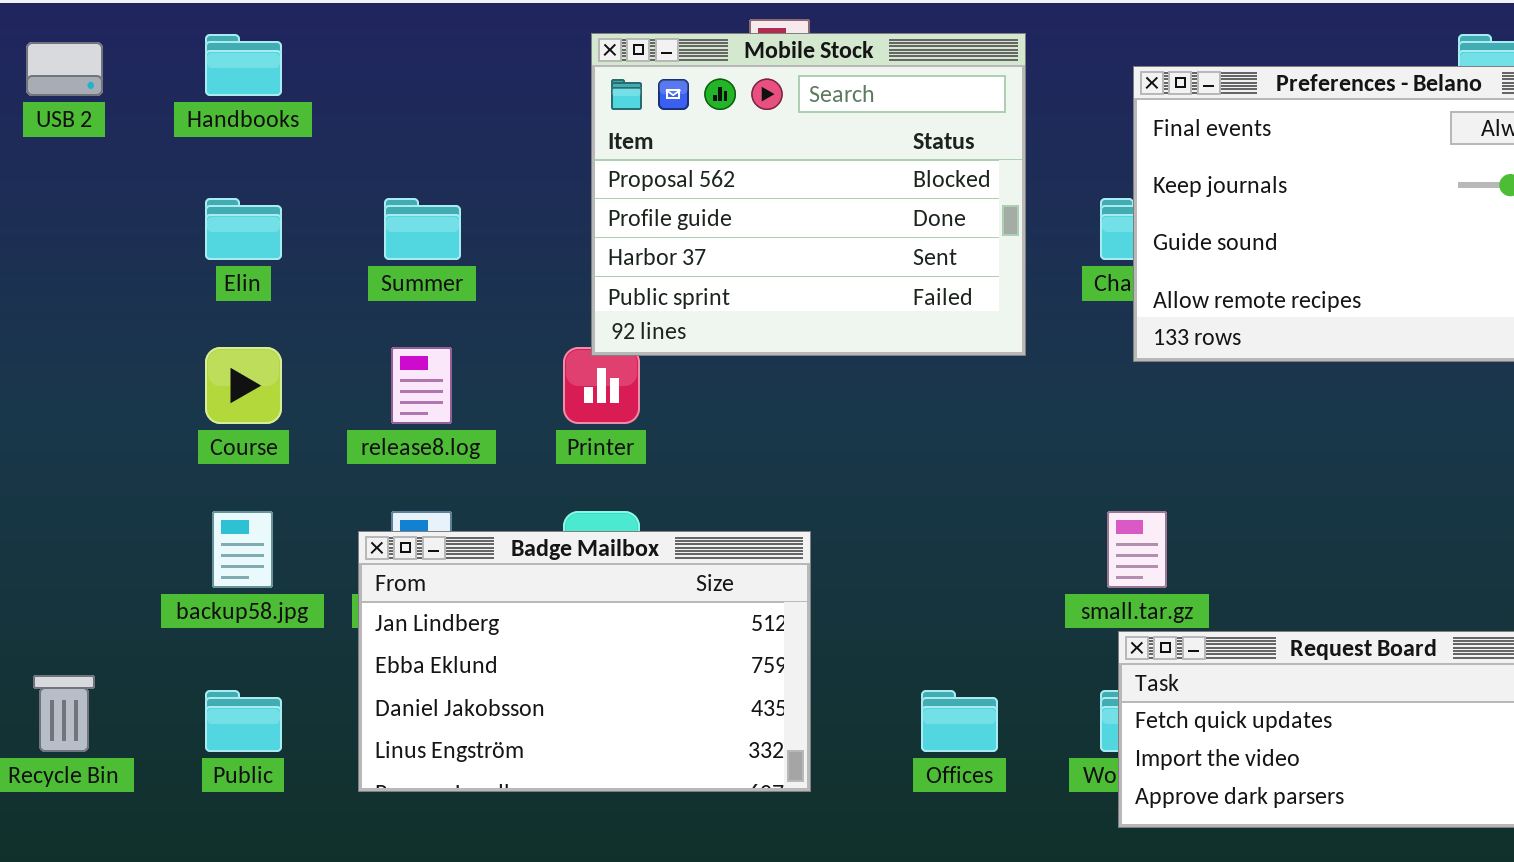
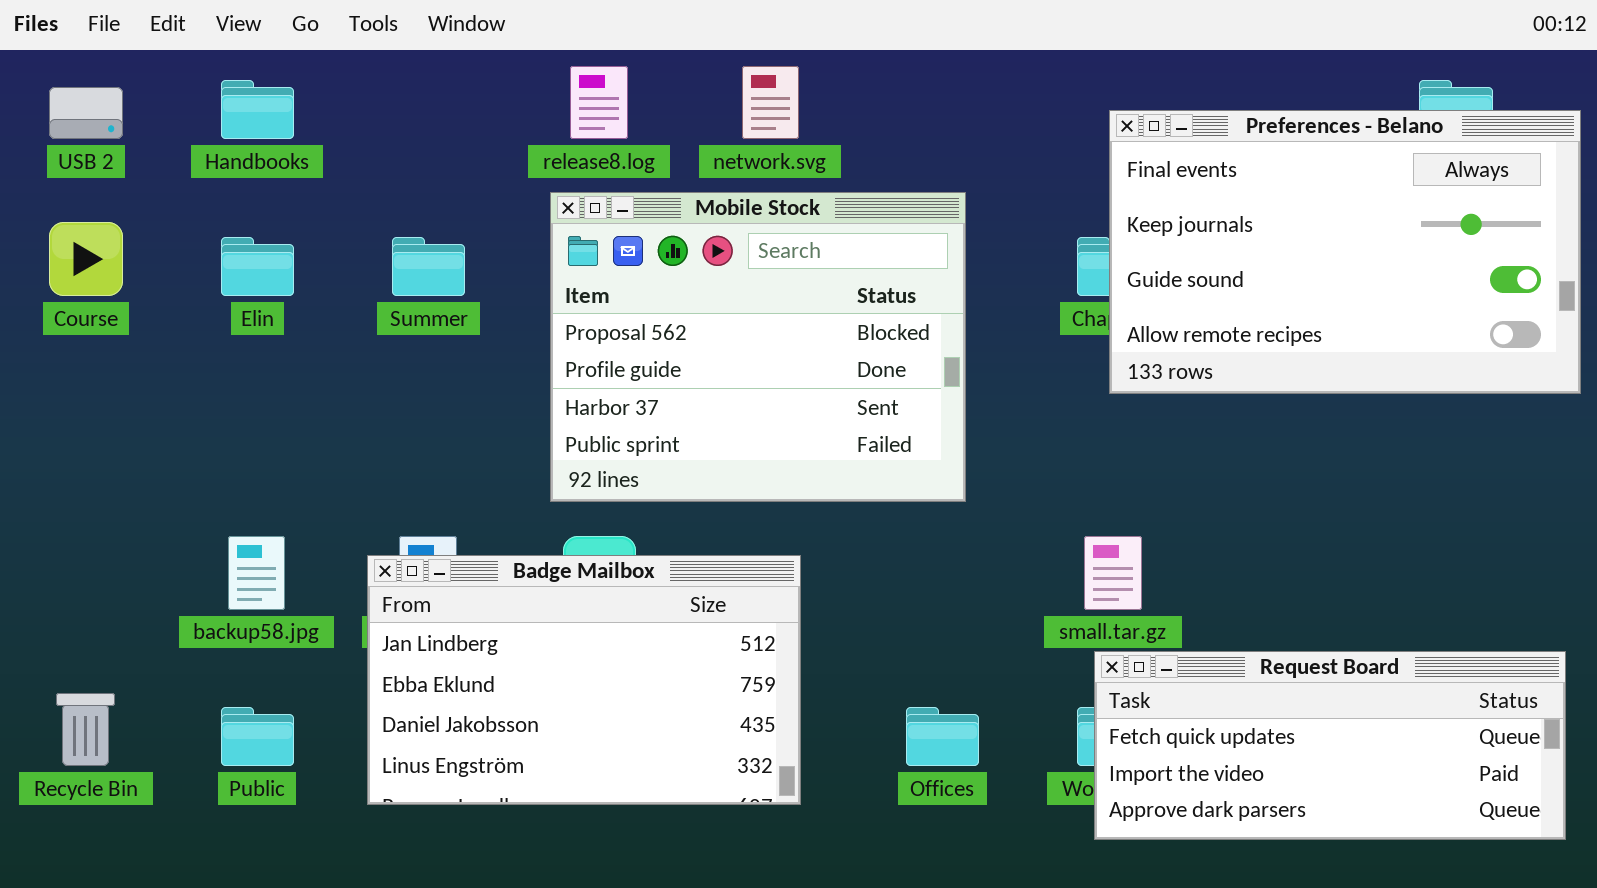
Mobile Stock: [591,33,1026,356] -> [550,192,966,502], moved
Course: [205,347,282,424] -> [49,222,123,296], moved
release8.log: [391,347,452,424] -> [570,66,628,139], moved

